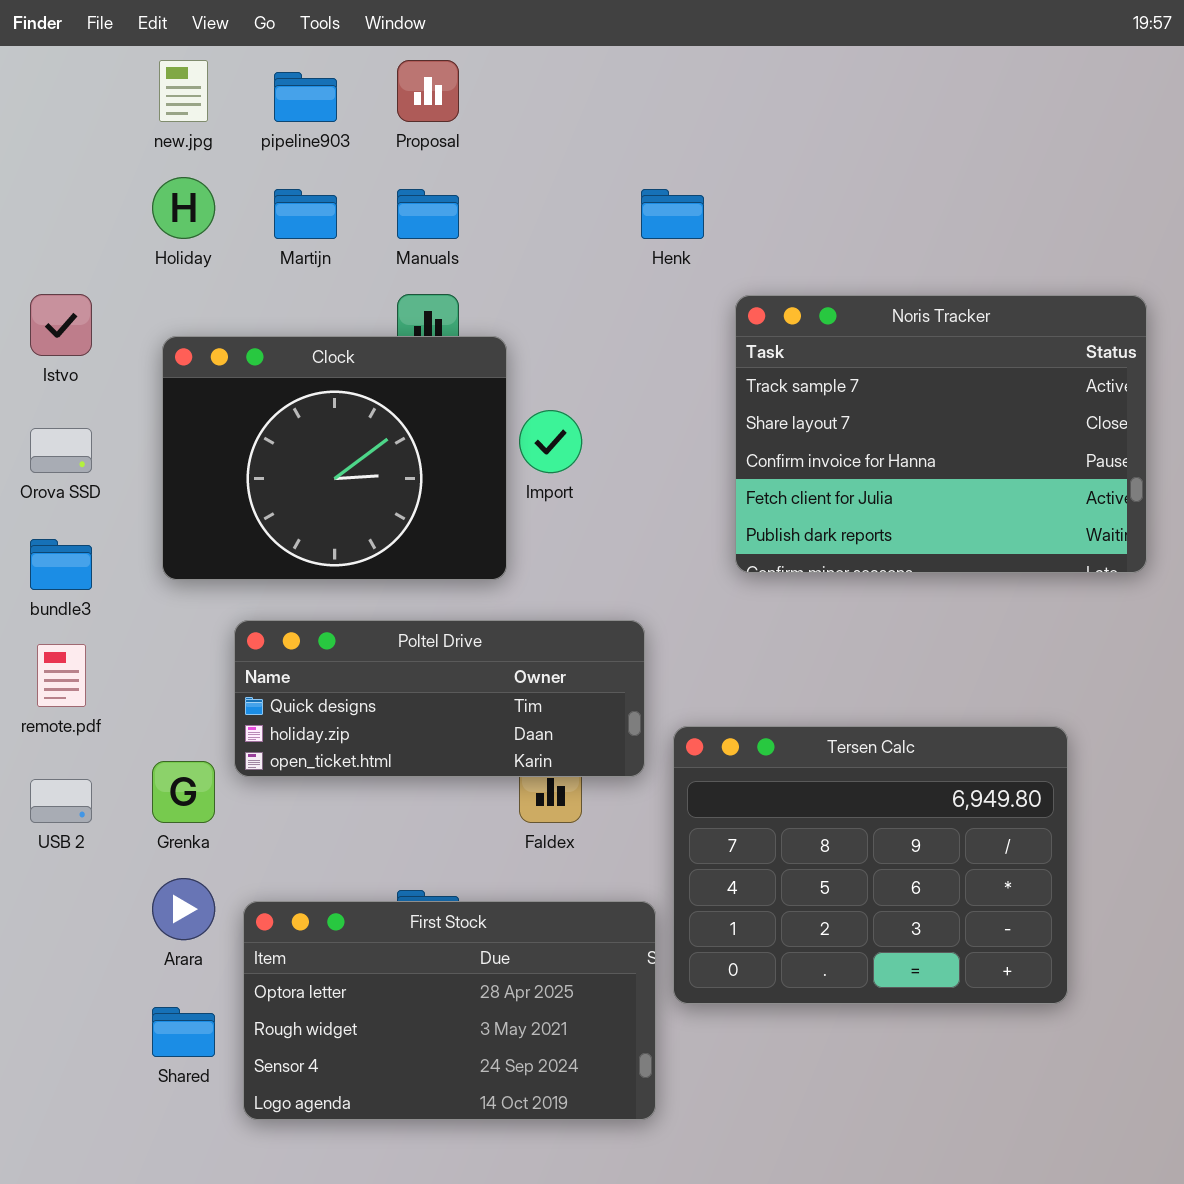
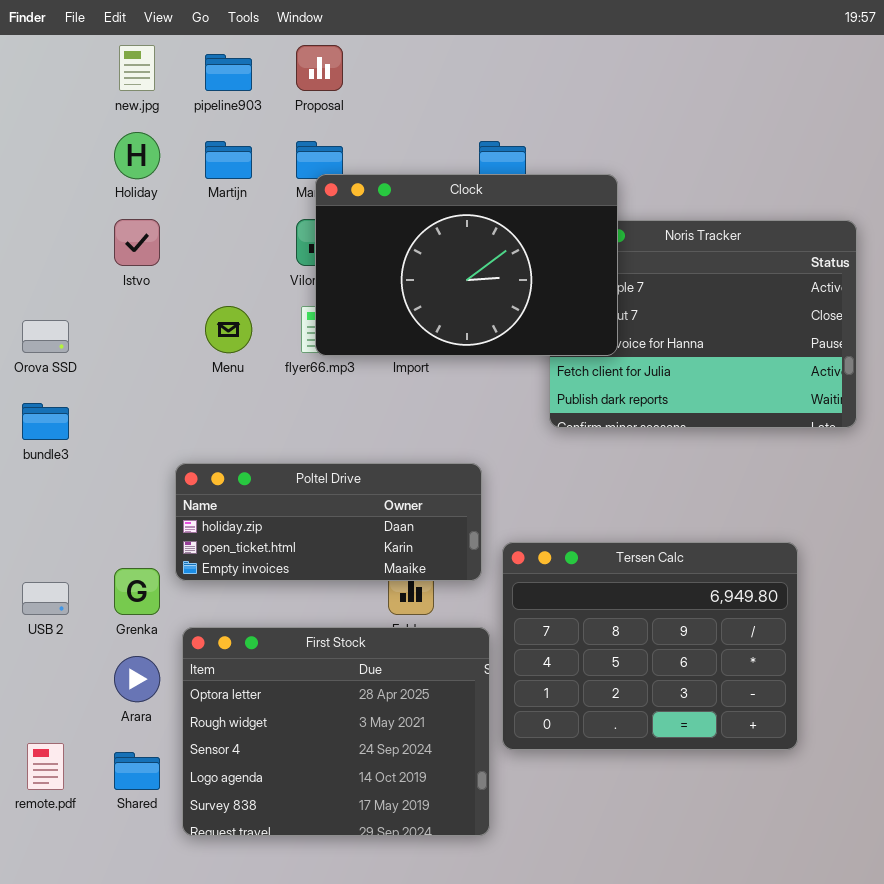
Istvo: [30,294,92,356] -> [114,219,160,266], moved
Clock: [162,336,507,580] -> [315,174,618,356], moved, resized
Poltel Drive: [234,620,645,777] -> [175,463,482,581], scrolled down 1 row
remote.pdf: [37,644,86,707] -> [27,743,64,790], moved
First Stock: [243,901,656,1120] -> [182,627,490,836], resized

